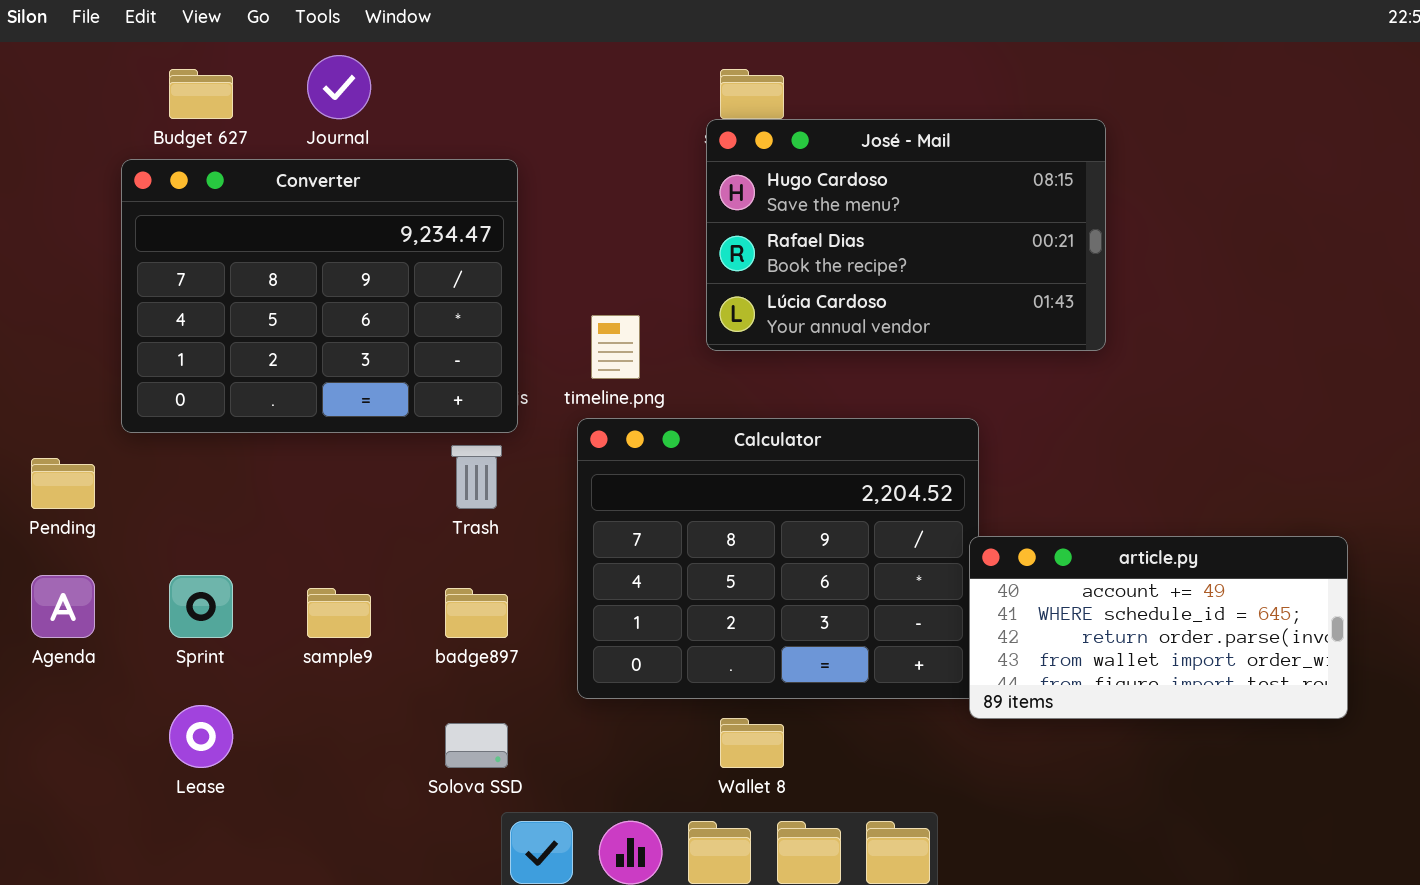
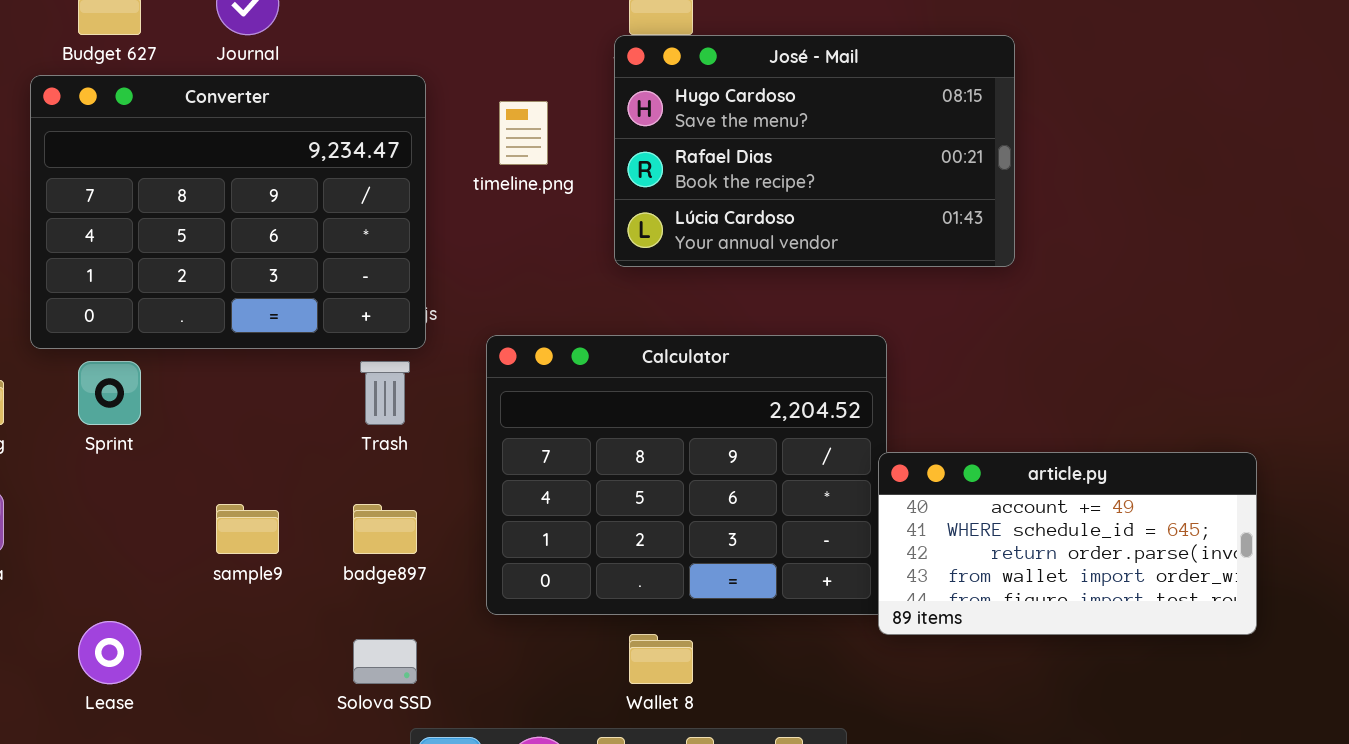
timeline.png: [591,315,640,379] -> [499,101,548,165], moved
Sprint: [169,575,233,638] -> [78,361,141,425], moved

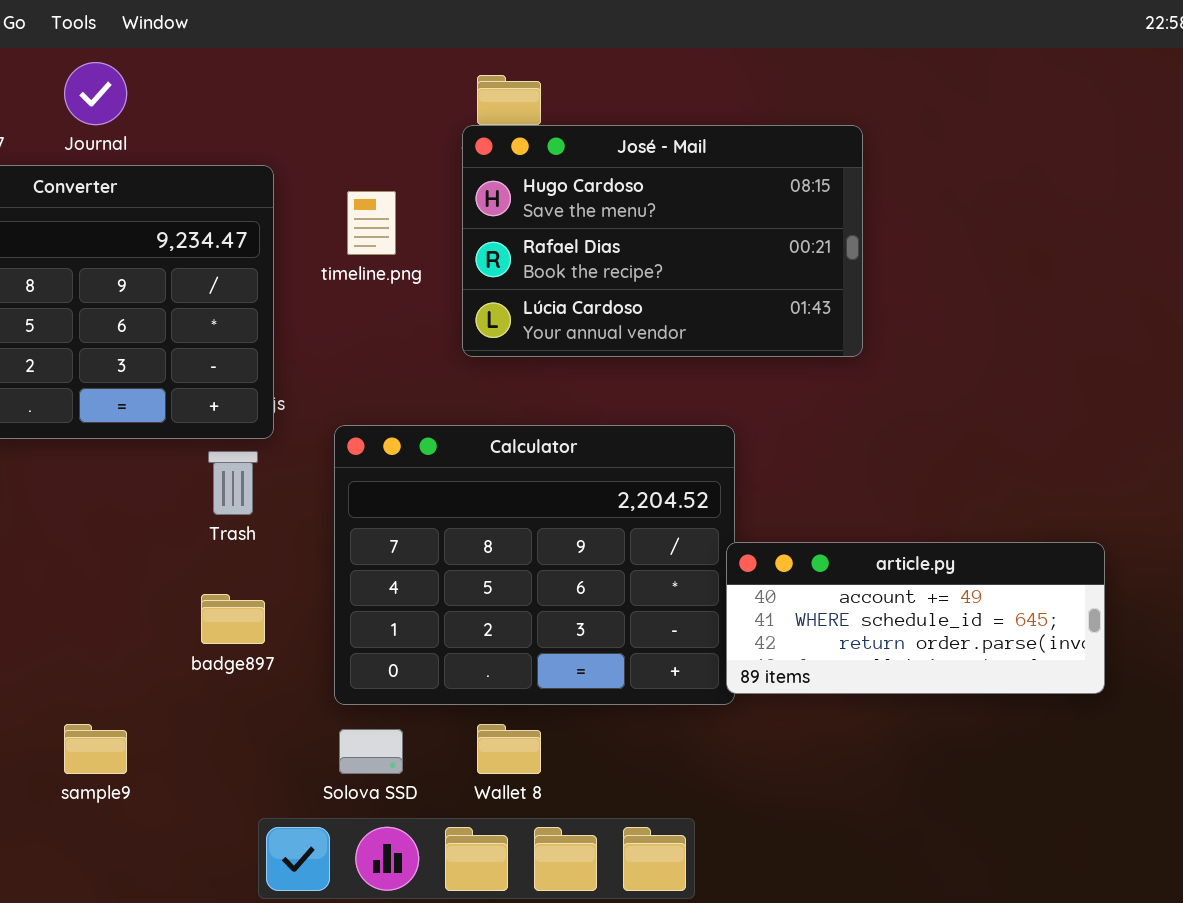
article.py: [878,452,1257,635] -> [726,542,1105,694], resized
sample9: [216,504,279,554] -> [64,724,127,774], moved
Solova SSD: [353,639,417,684] -> [339,729,403,774], moved

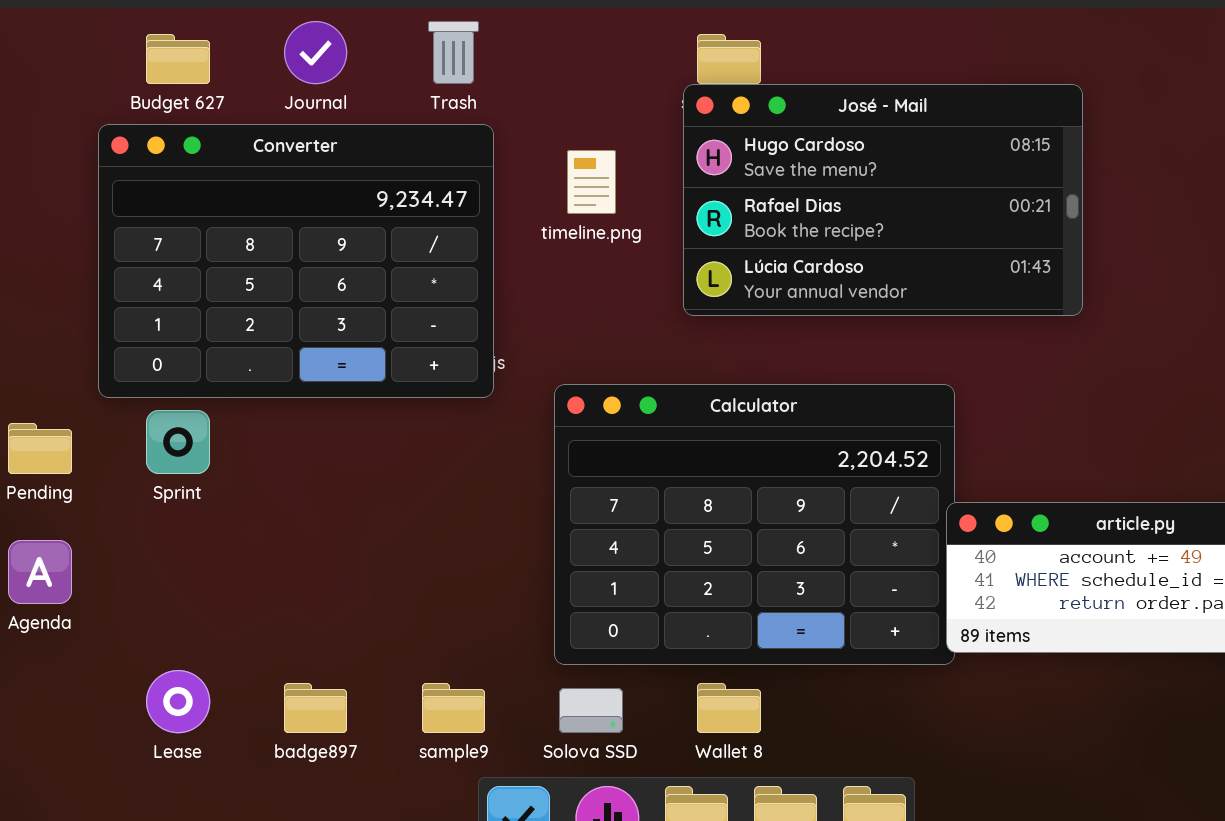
Trash: [208,451,258,515] -> [428,21,479,84], moved
badge897: [201,594,265,644] -> [284,683,347,733], moved
sample9: [64,724,127,774] -> [422,683,485,733], moved

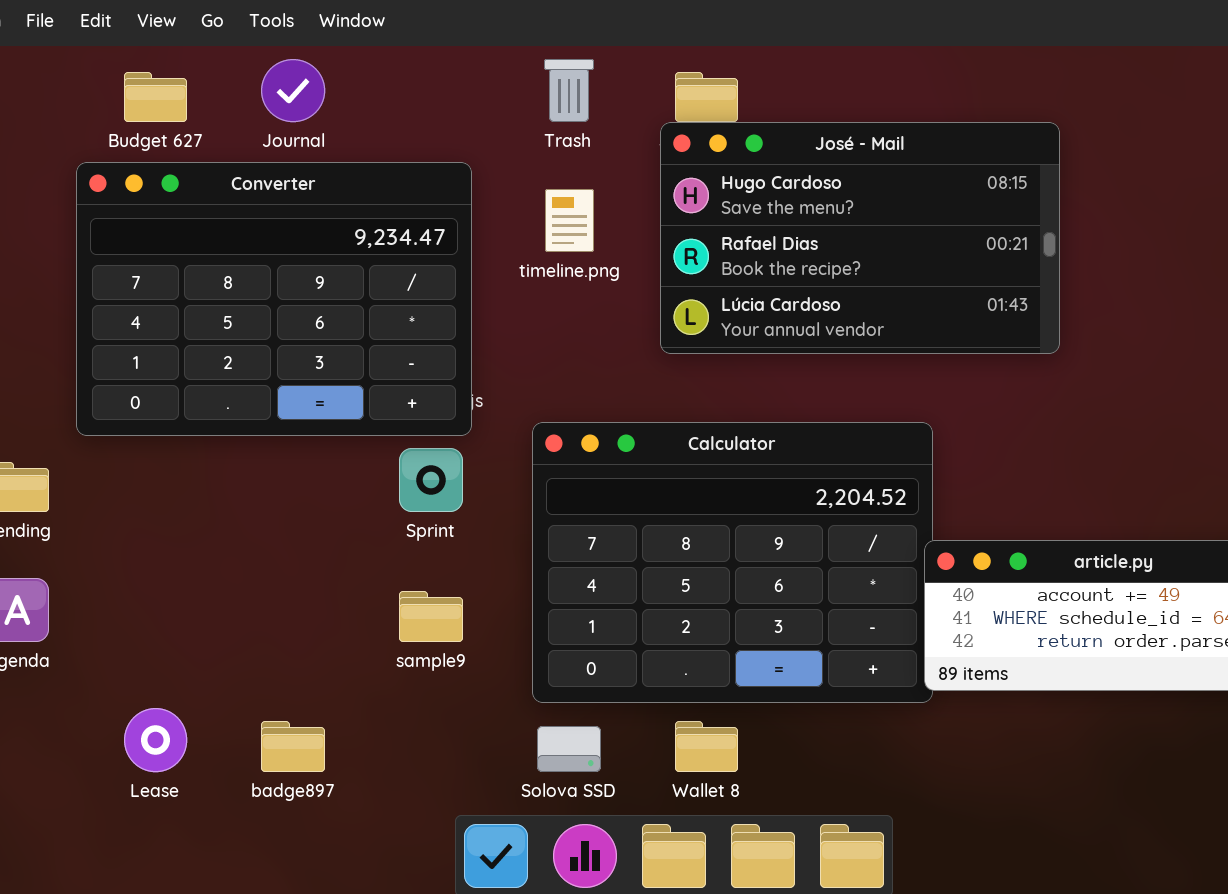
Trash: [428,21,479,84] -> [544,59,594,122], moved
Sprint: [146,410,210,474] -> [399,448,463,512], moved
sample9: [422,683,485,733] -> [399,591,463,642], moved

